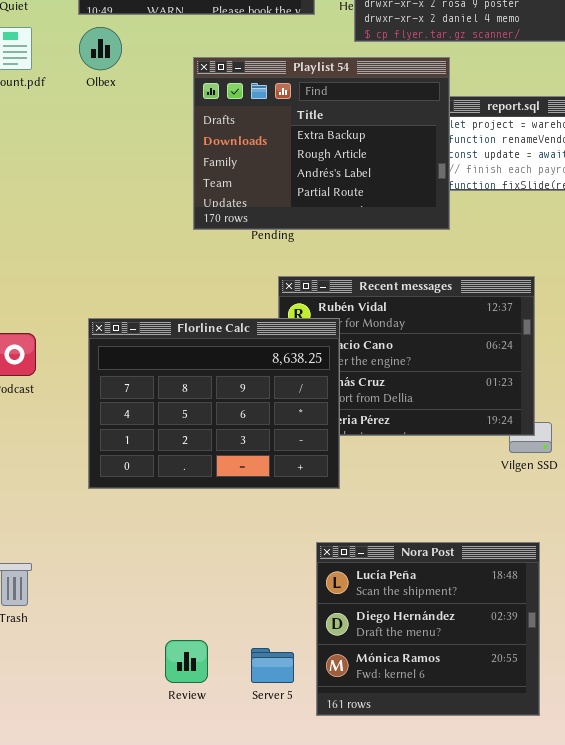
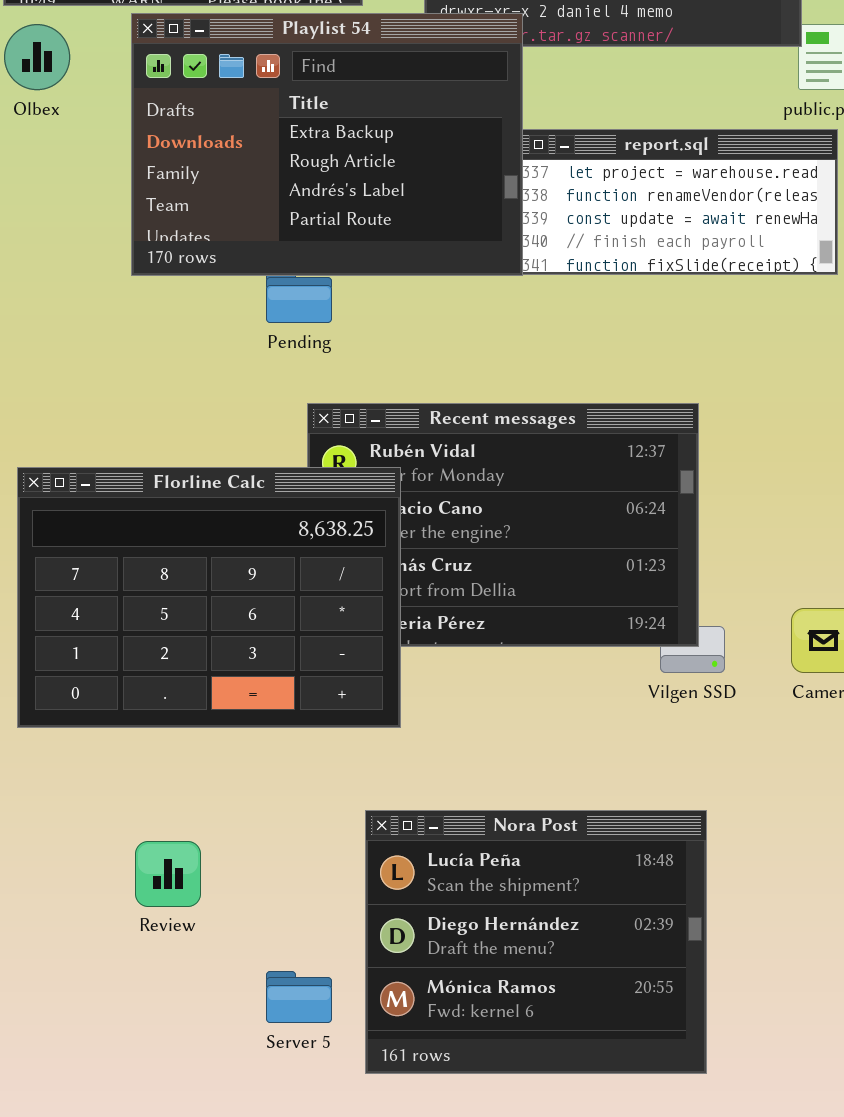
Playlist 54: [193,57,450,230] -> [131,13,523,276], moved
Review: [165,640,208,683] -> [135,841,201,907], moved

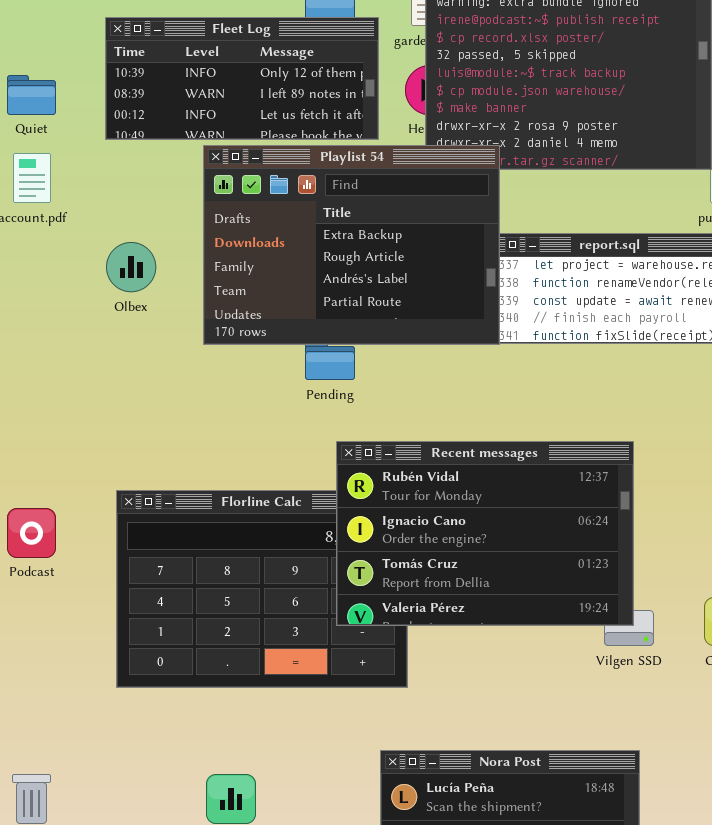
Olbex: [4,24,70,90] -> [106,242,156,292], moved
Recent messages: [307,403,699,647] -> [336,441,634,626], raised

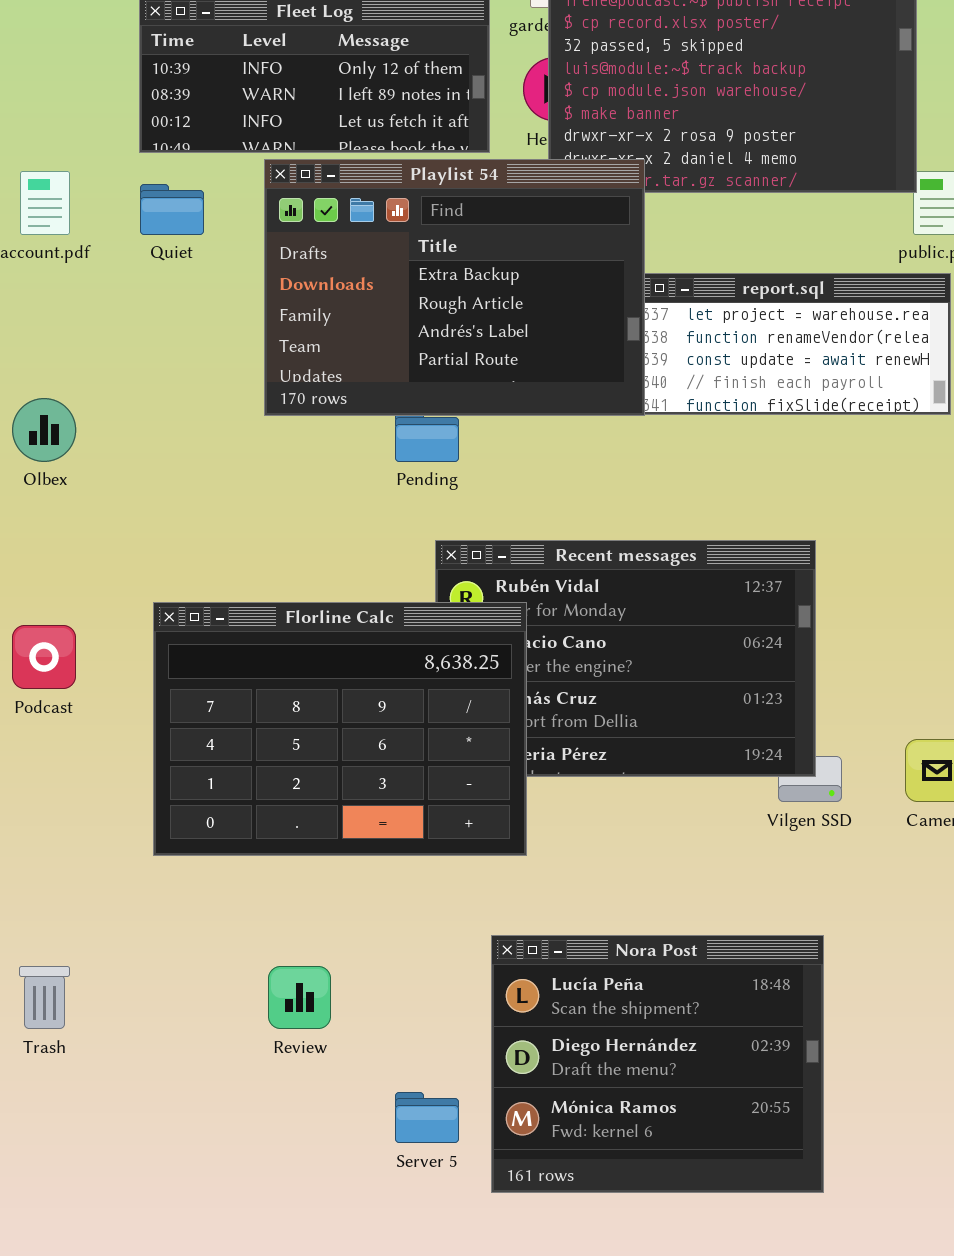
Quiet: [7,75,56,115] -> [140,184,204,235], moved
Olbex: [106,242,156,292] -> [12,398,76,462], moved
Florline Calc: [116,490,408,688] -> [153,602,527,856], raised

